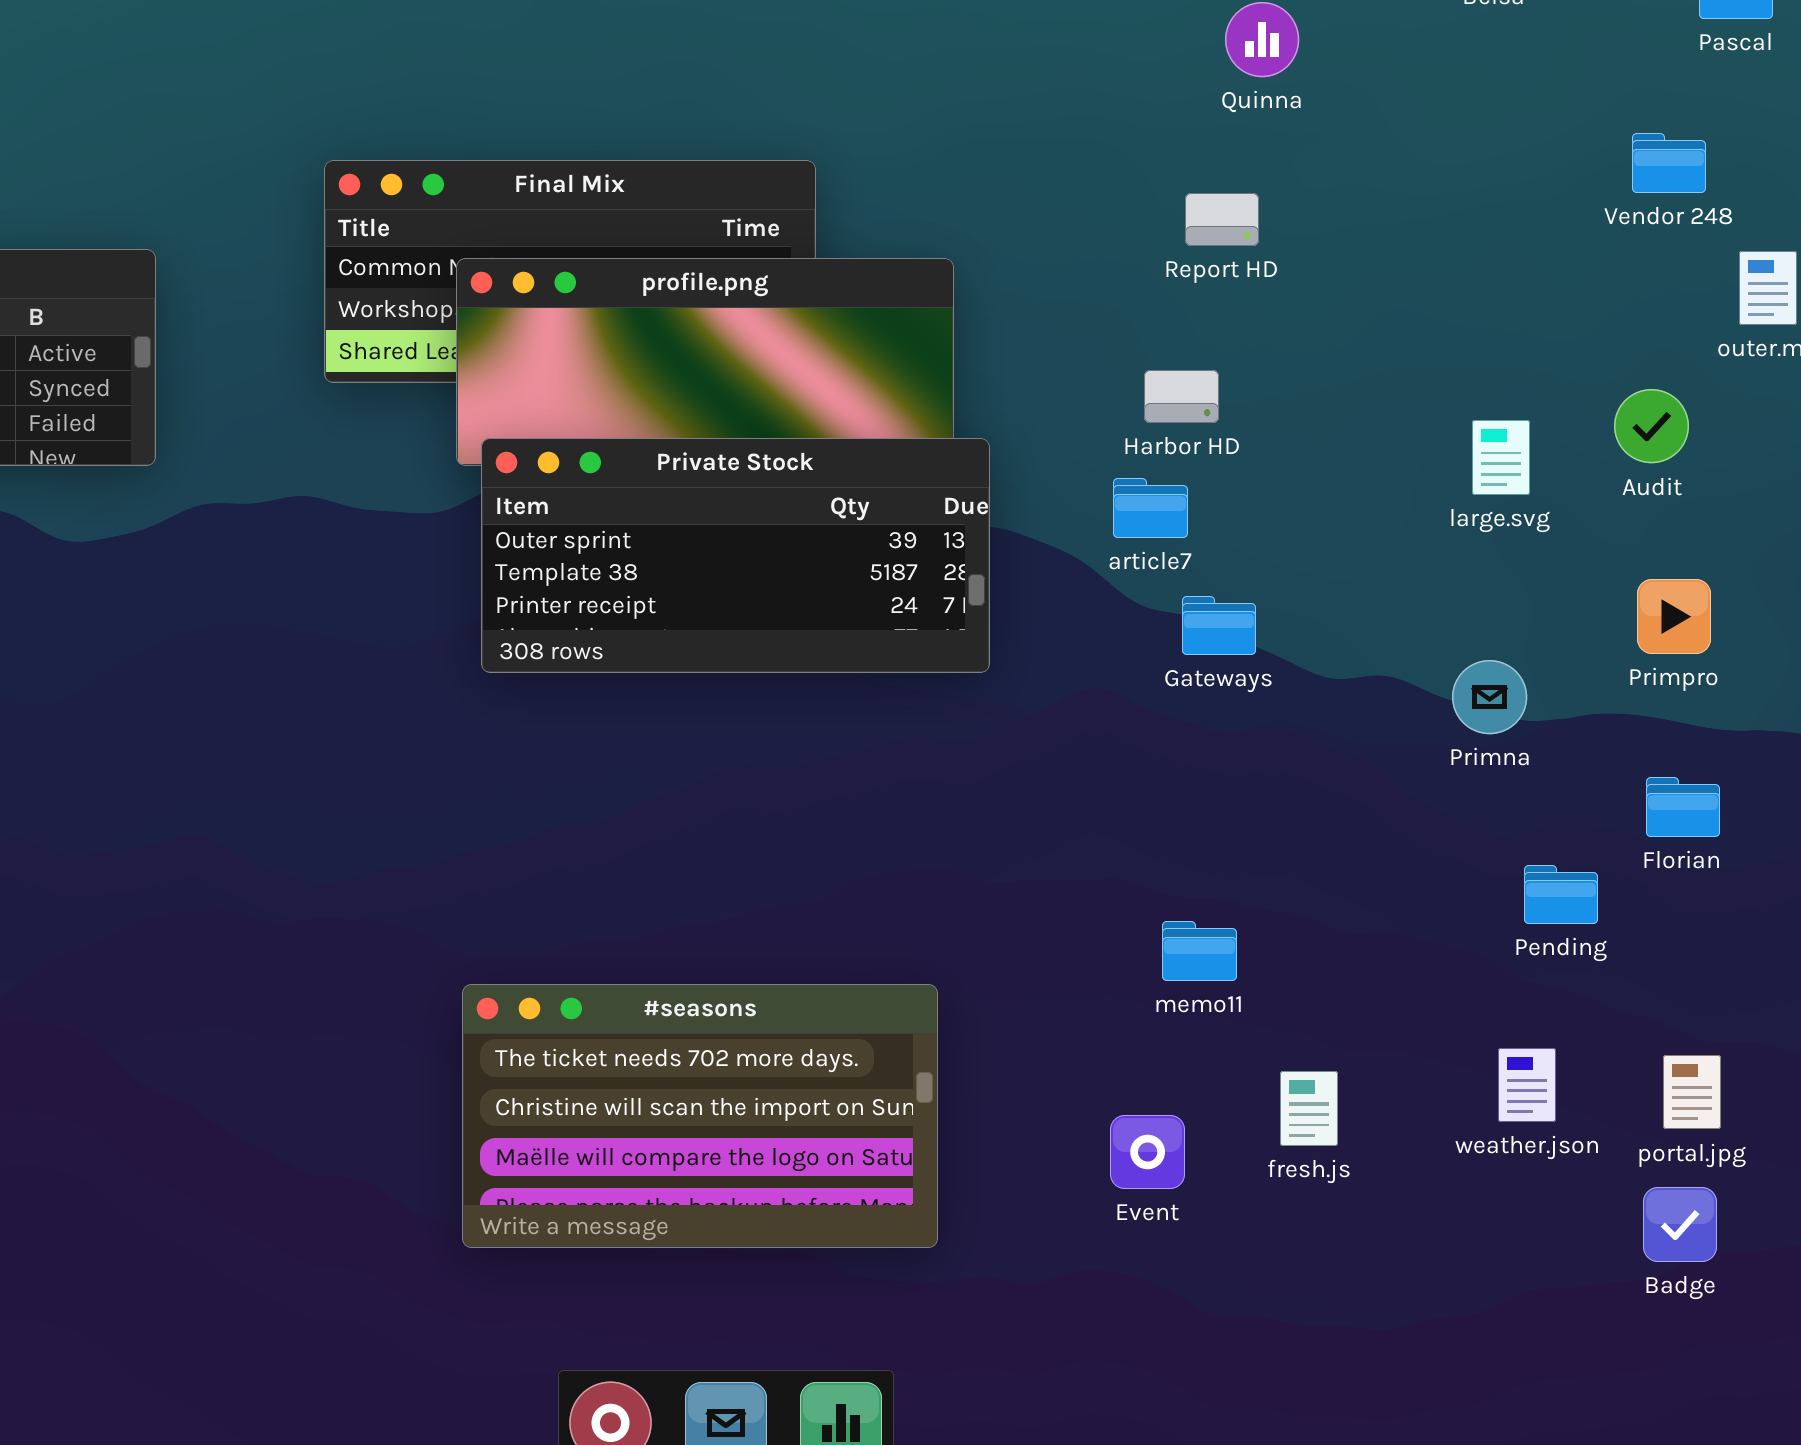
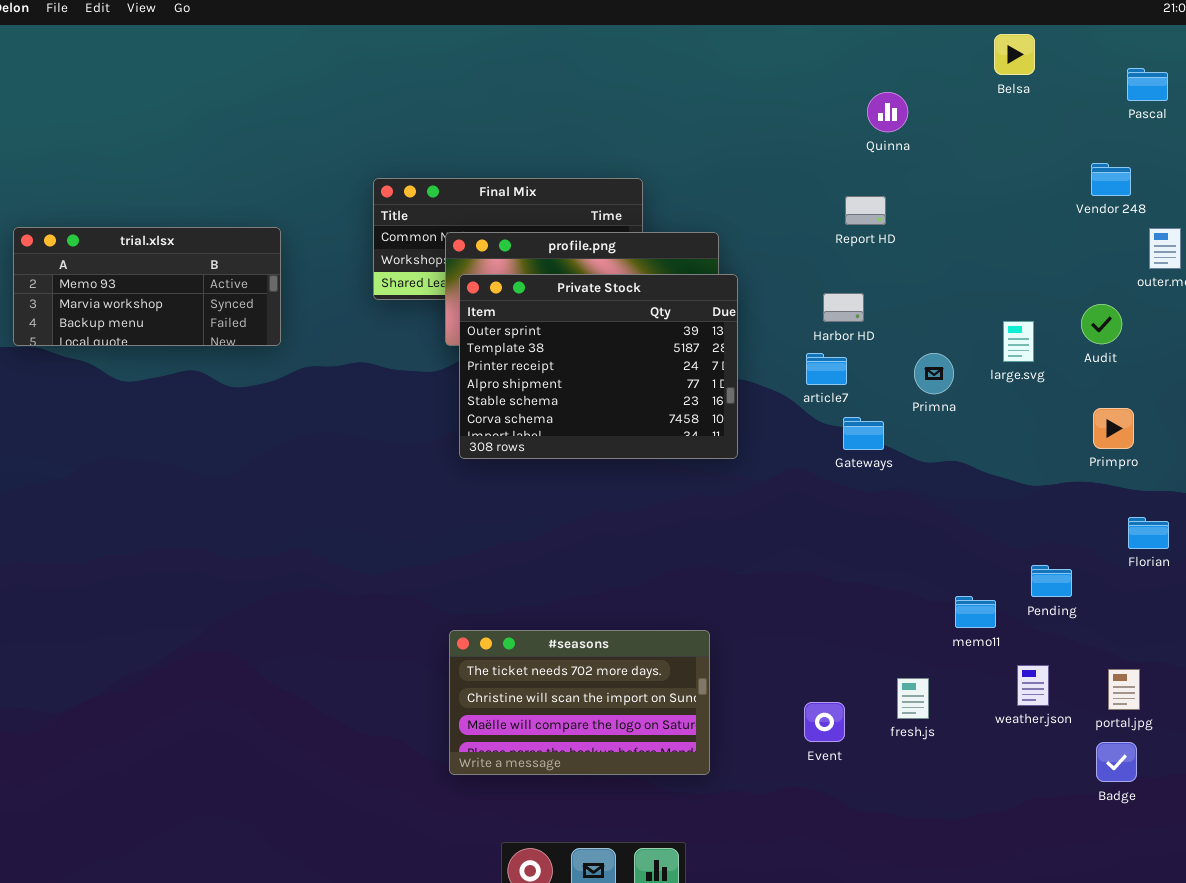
Private Stock: [481,438,990,673] -> [459,274,738,459], resized
Primna: [1452,660,1527,734] -> [914,353,954,394], moved
Florian: [1646,777,1720,837] -> [1128,517,1169,549], moved
memo11: [1162,921,1237,981] -> [955,596,996,628], moved

